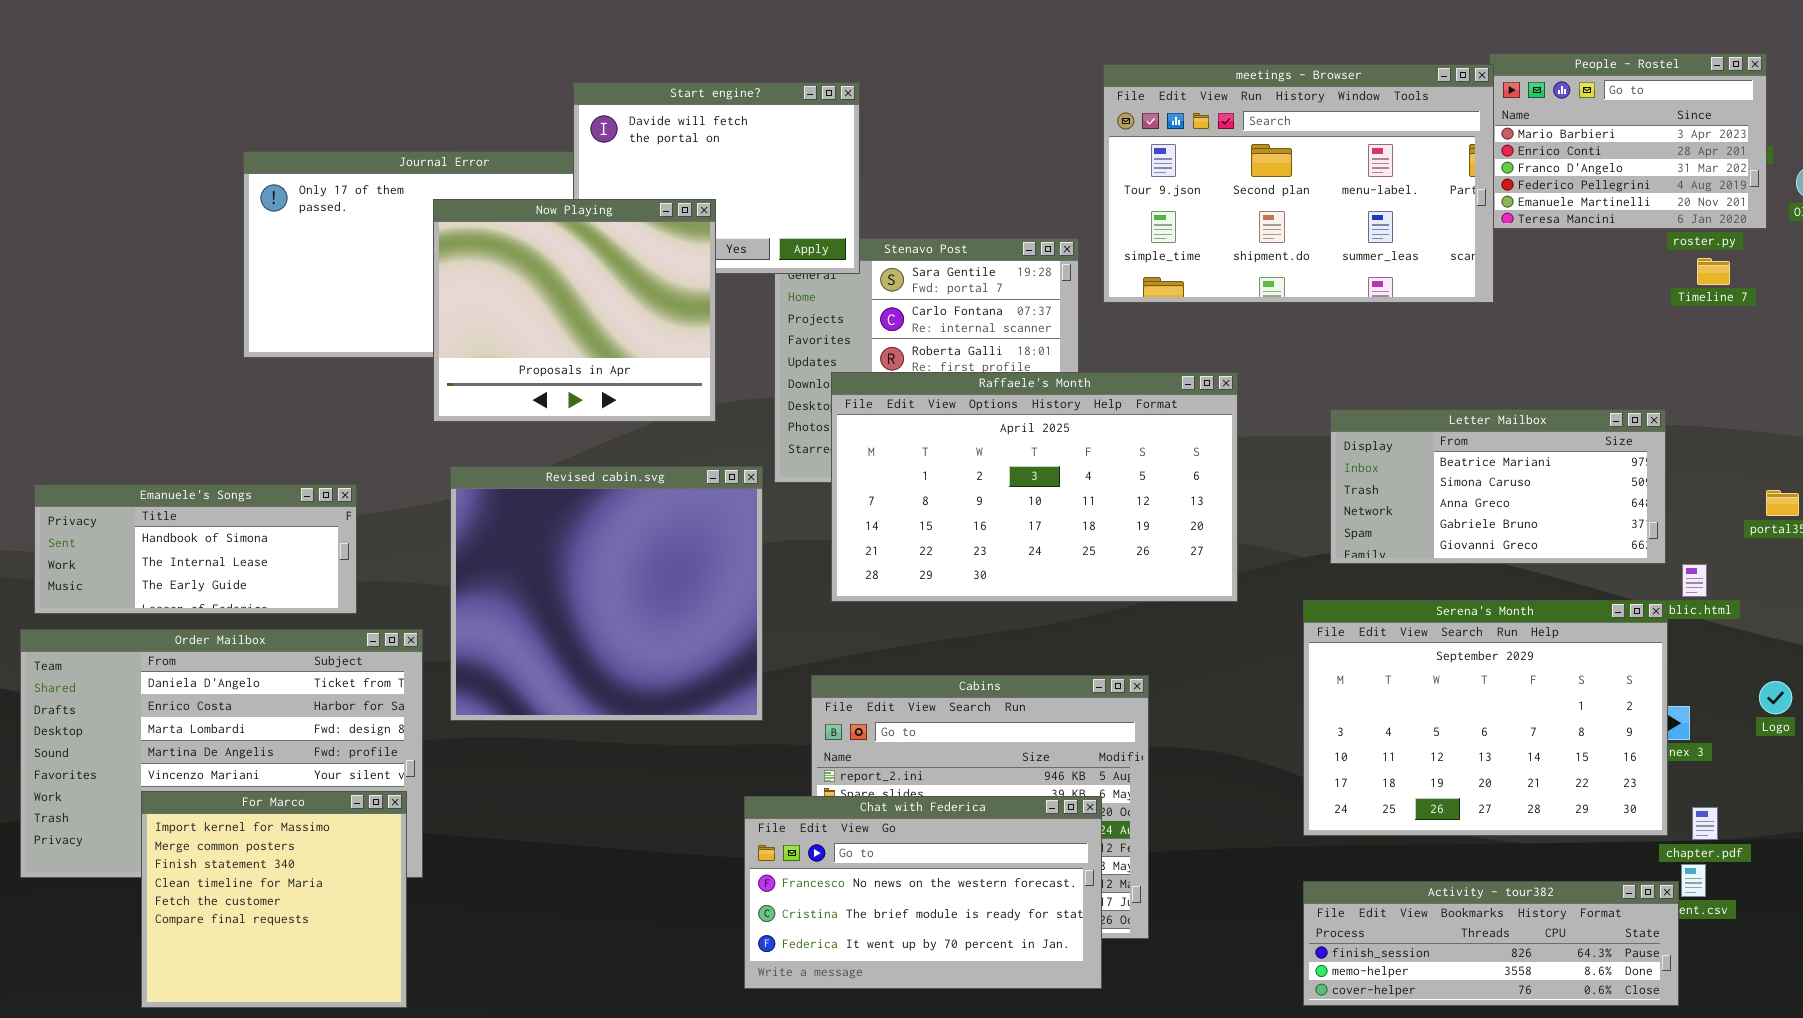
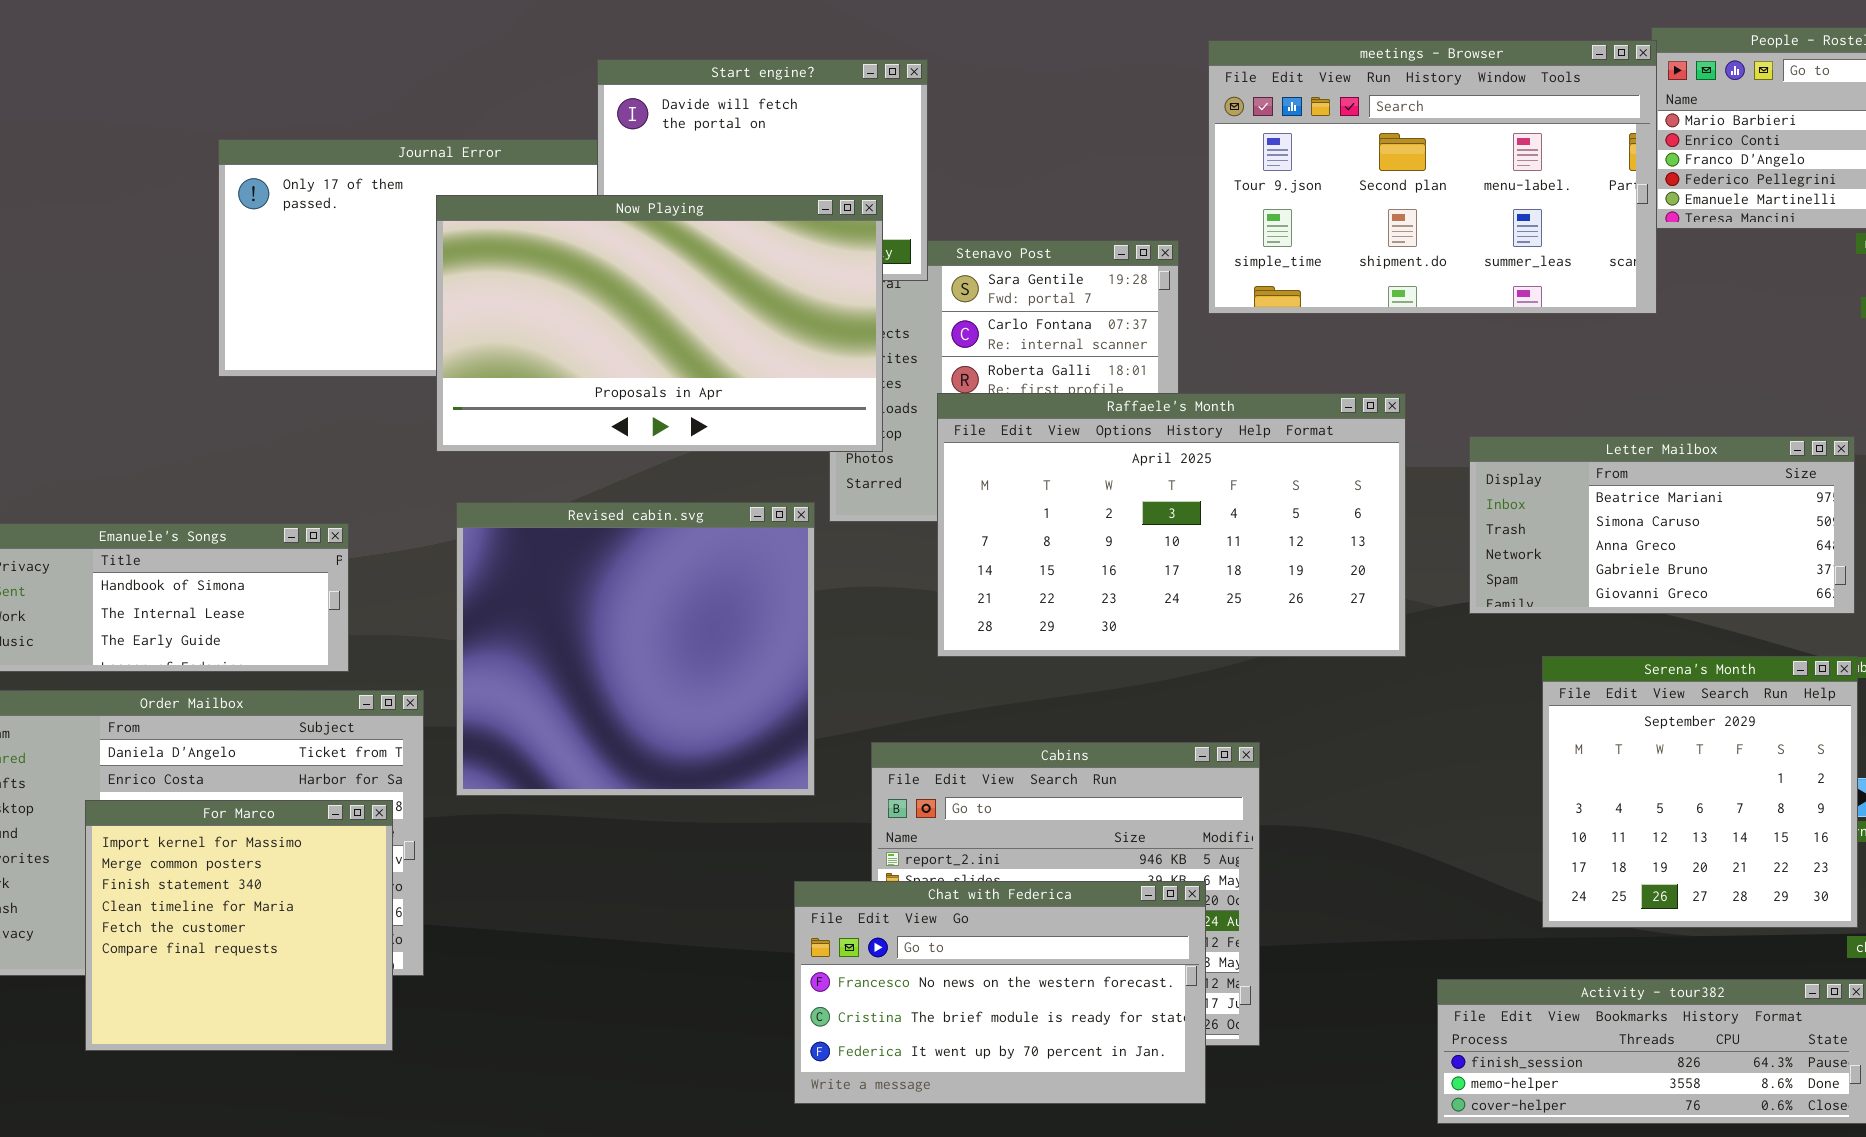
Now Playing: [433,199,716,422] -> [436,195,883,452], resized
Raffaele's Month: [831,372,1238,602] -> [937,393,1406,657], moved
Serena's Month: [1303,600,1668,836] -> [1542,656,1858,928], resized
For Marco: [141,791,407,1008] -> [85,800,393,1051], moved

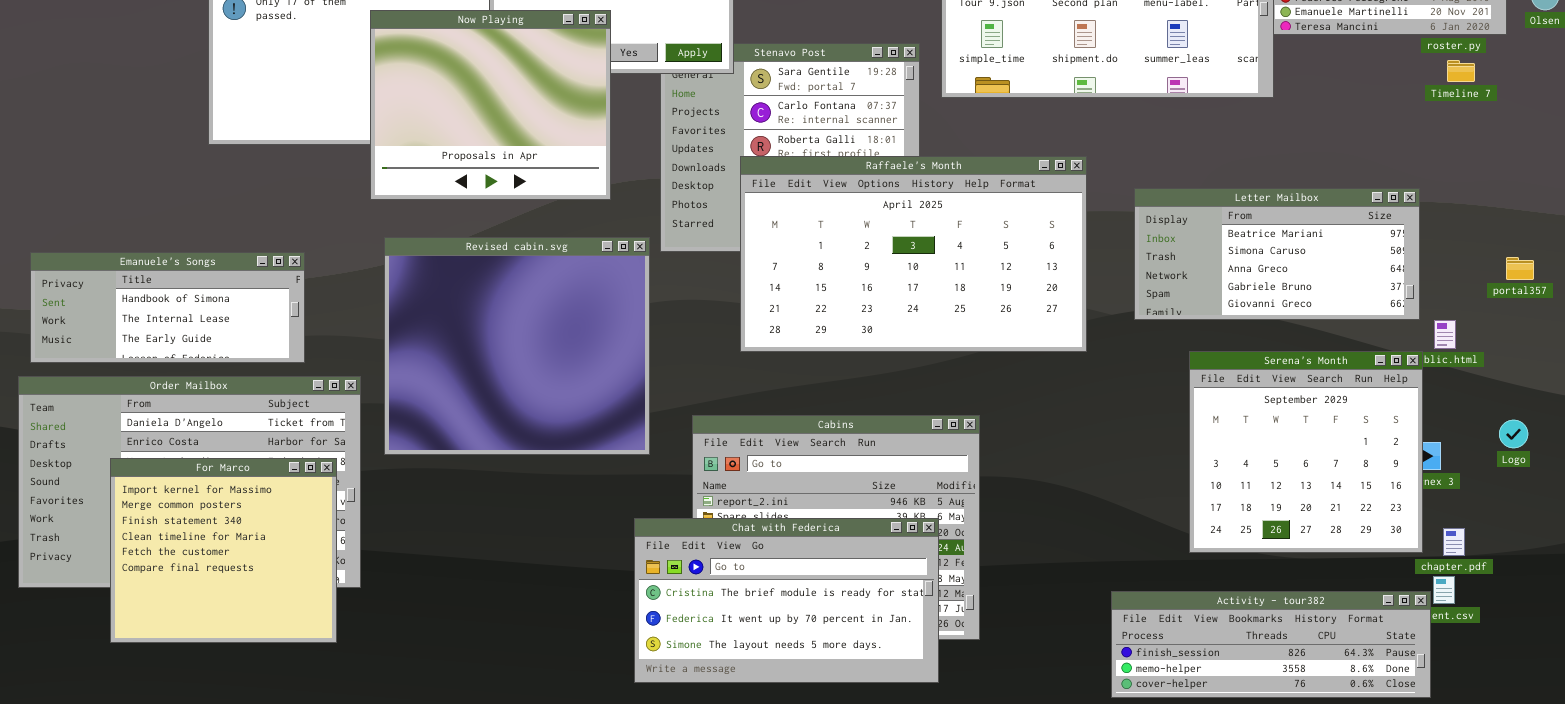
Now Playing: [436,195,883,452] -> [370,10,611,200], resized
Chat with Federica: [794,881,1206,1104] -> [634,518,939,683], scrolled down 1 row

